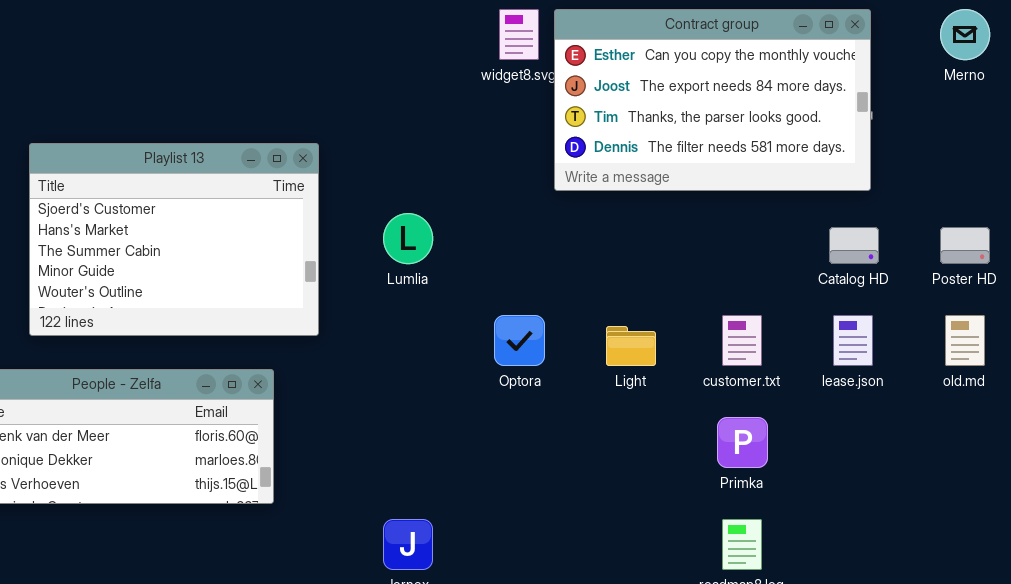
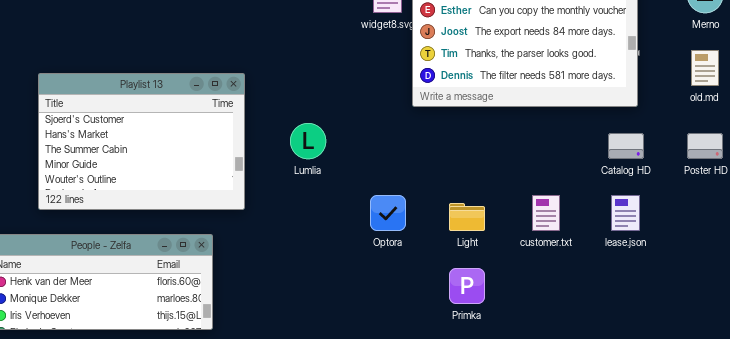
old.md: [945,315,985,366] -> [691,50,719,86], moved
Primka: [717,417,768,468] -> [449,268,485,304], moved

